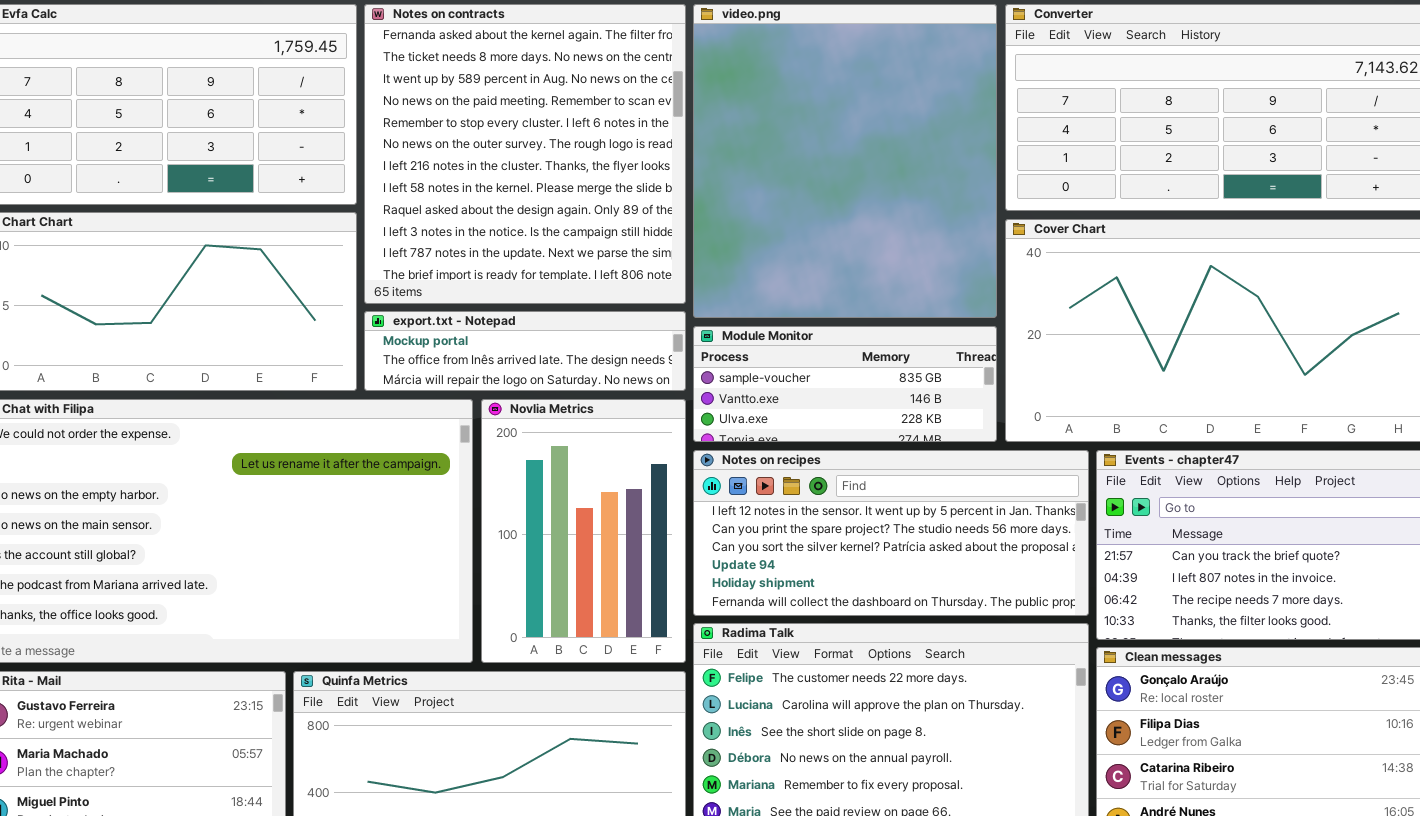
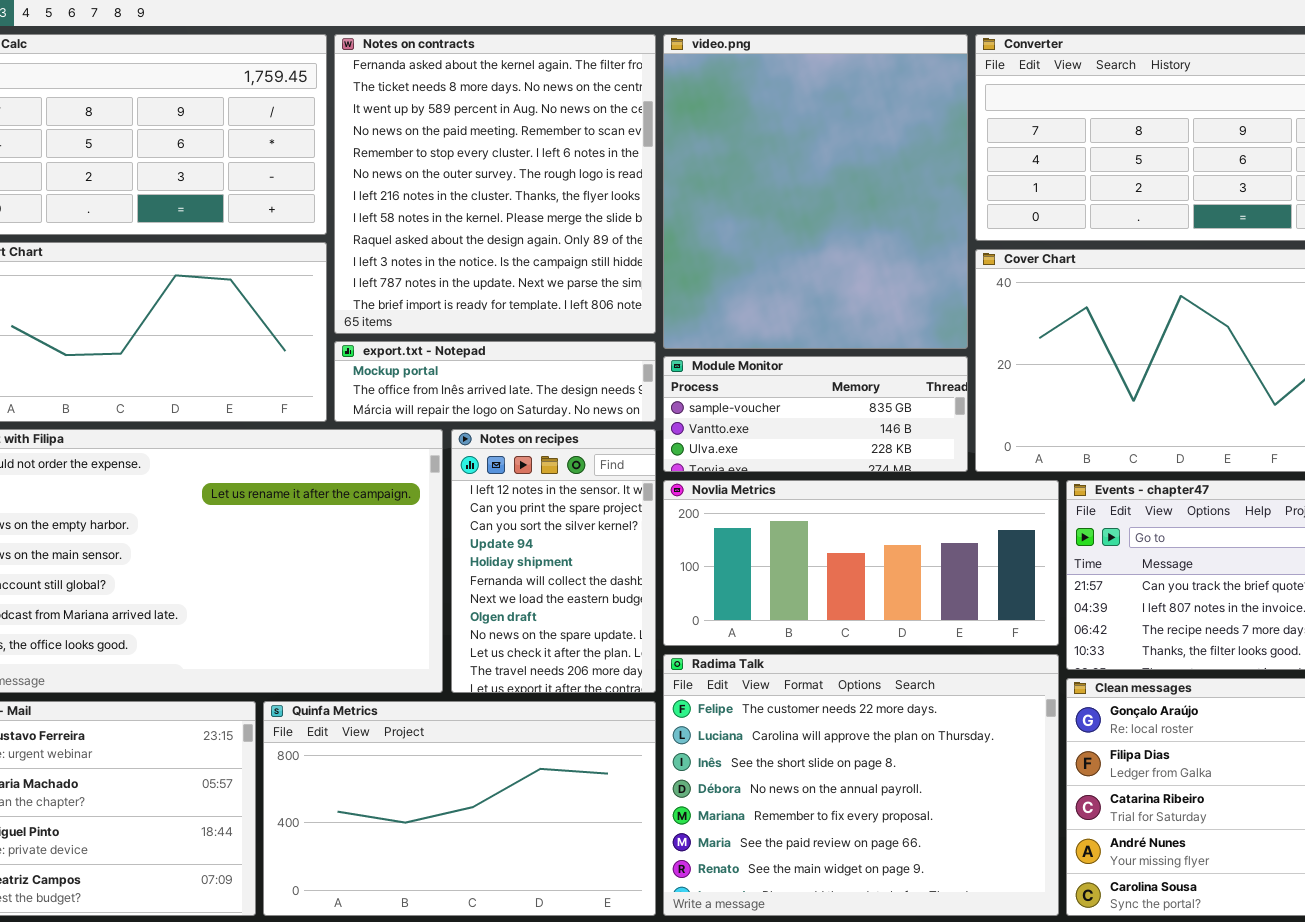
Novlia Metrics: [481,399,686,663] -> [663,480,1059,646], moved, resized
Notes on recipes: [693,450,1089,616] -> [451,429,656,693], moved, resized

